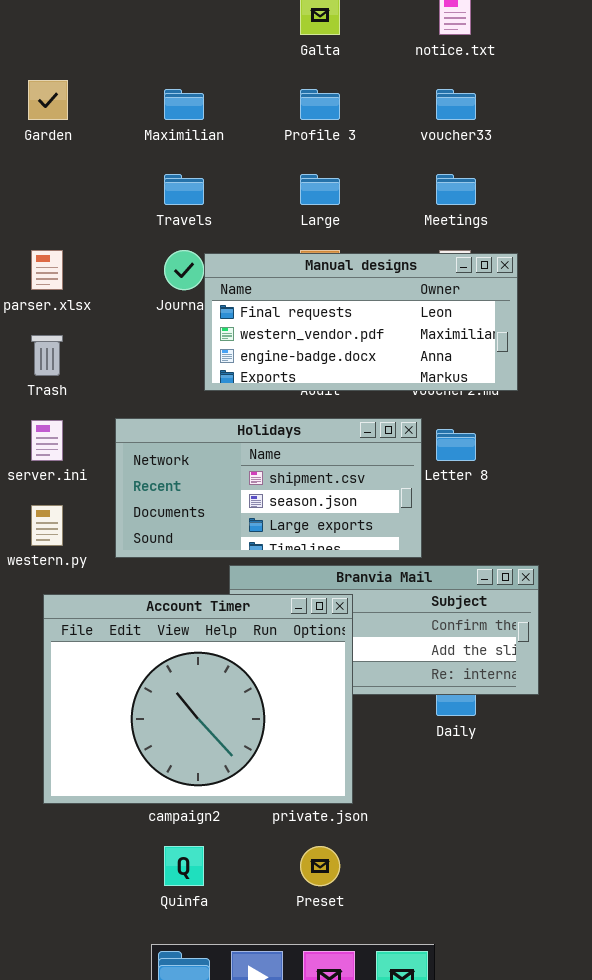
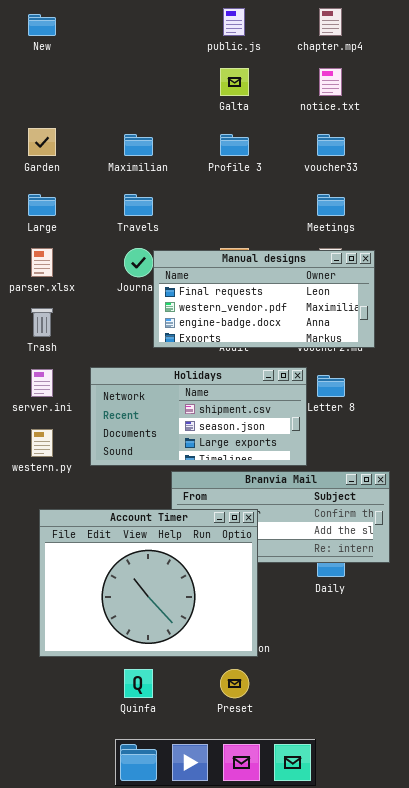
Large: [300,174,340,205] -> [28,194,56,216], moved
Account Timer: [43,594,353,804] -> [39,509,258,657], moved

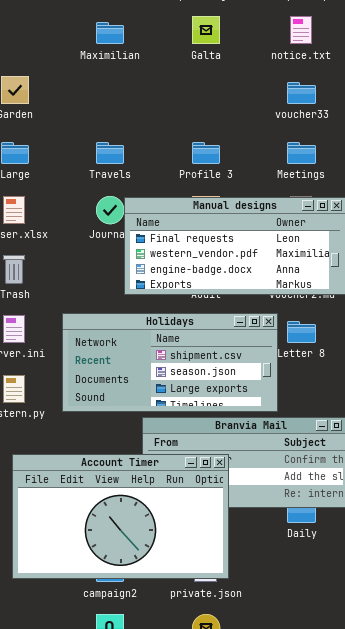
Maximilian: [124,134,153,156] -> [96,22,124,44], moved
Profile 3: [220,134,249,156] -> [192,142,220,164], moved
Account Timer: [39,509,258,657] -> [12,454,229,579], resized

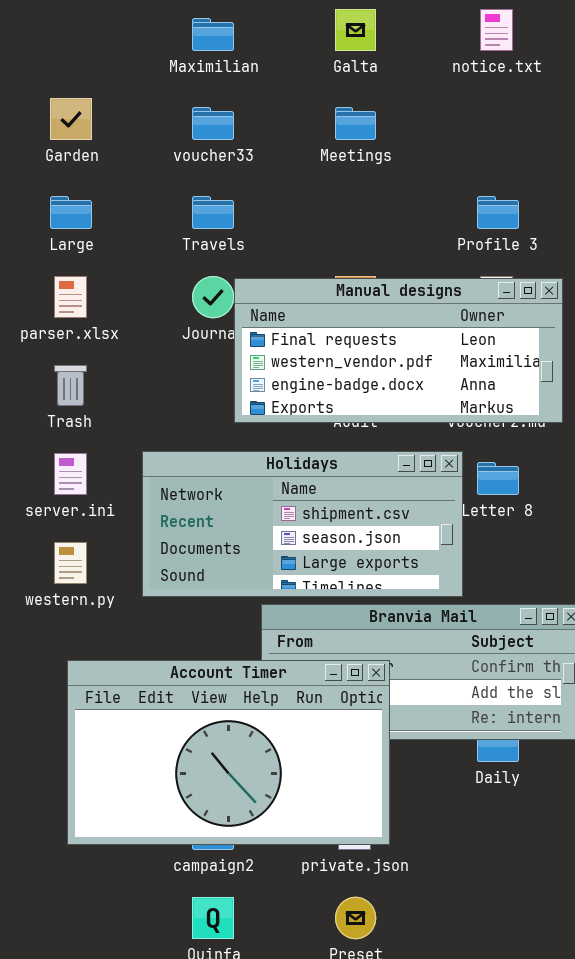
voucher33: [287,82,316,104] -> [192,107,234,140], moved
Profile 3: [192,142,220,164] -> [477,196,519,229], moved
Meetings: [287,142,316,164] -> [335,107,376,140], moved

